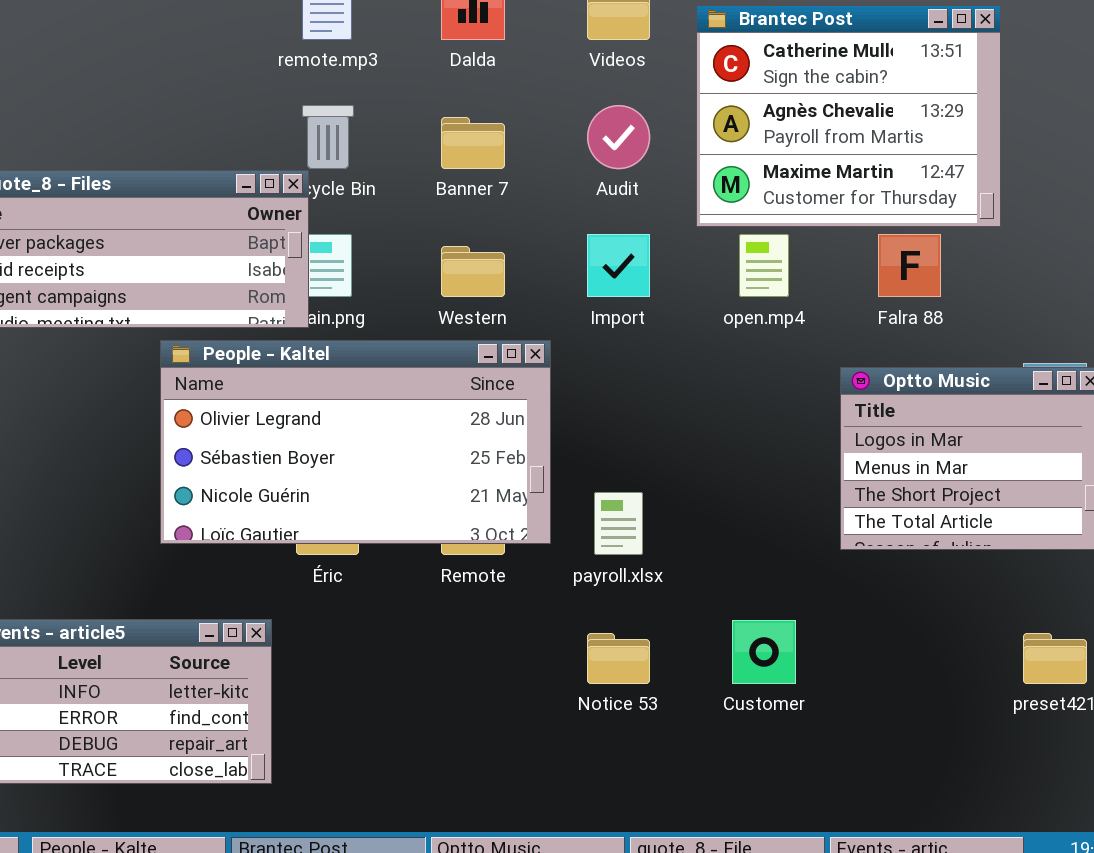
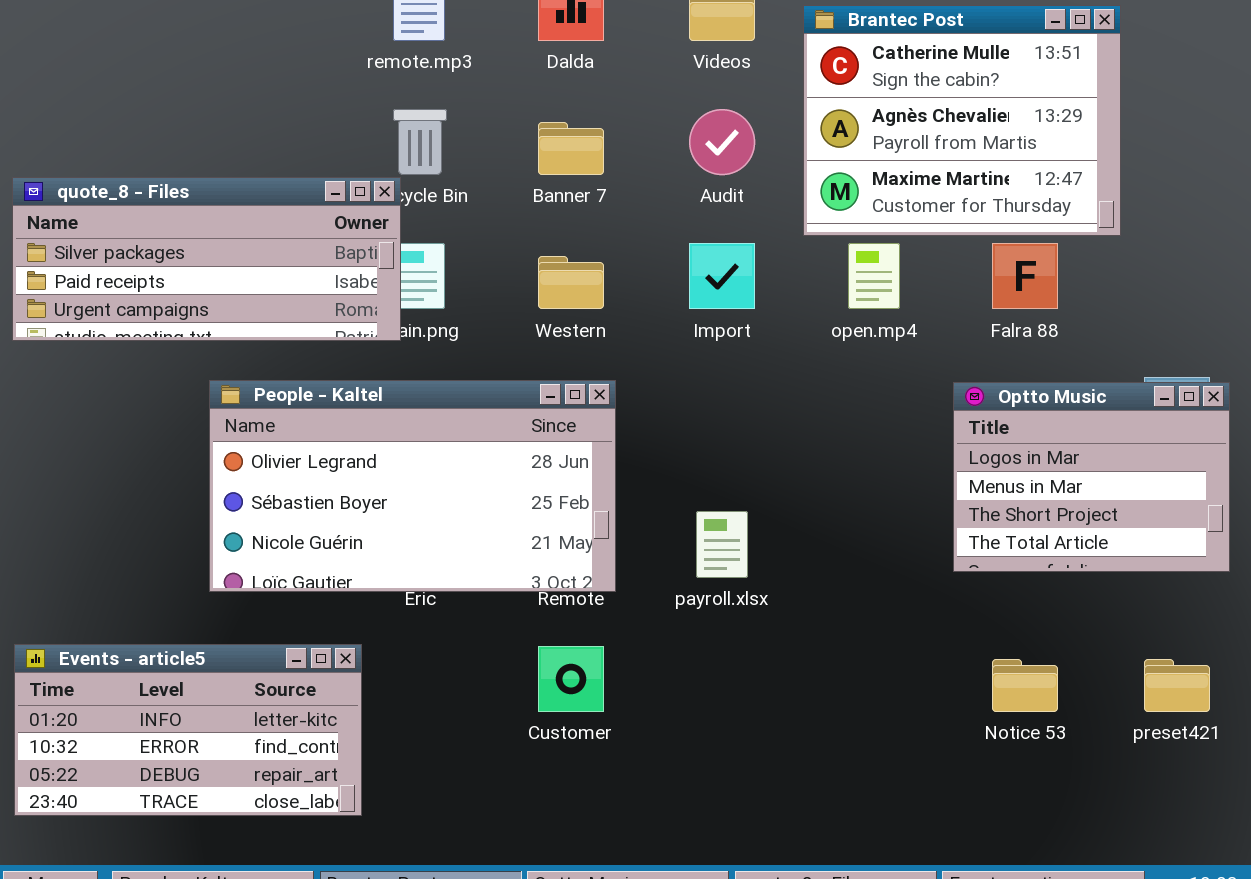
People - Kaltel: [160,340,551,544] -> [209,380,616,592], moved
Customer: [732,620,796,684] -> [538,646,604,712], moved
Notice 53: [587,633,650,684] -> [992,659,1058,712], moved

